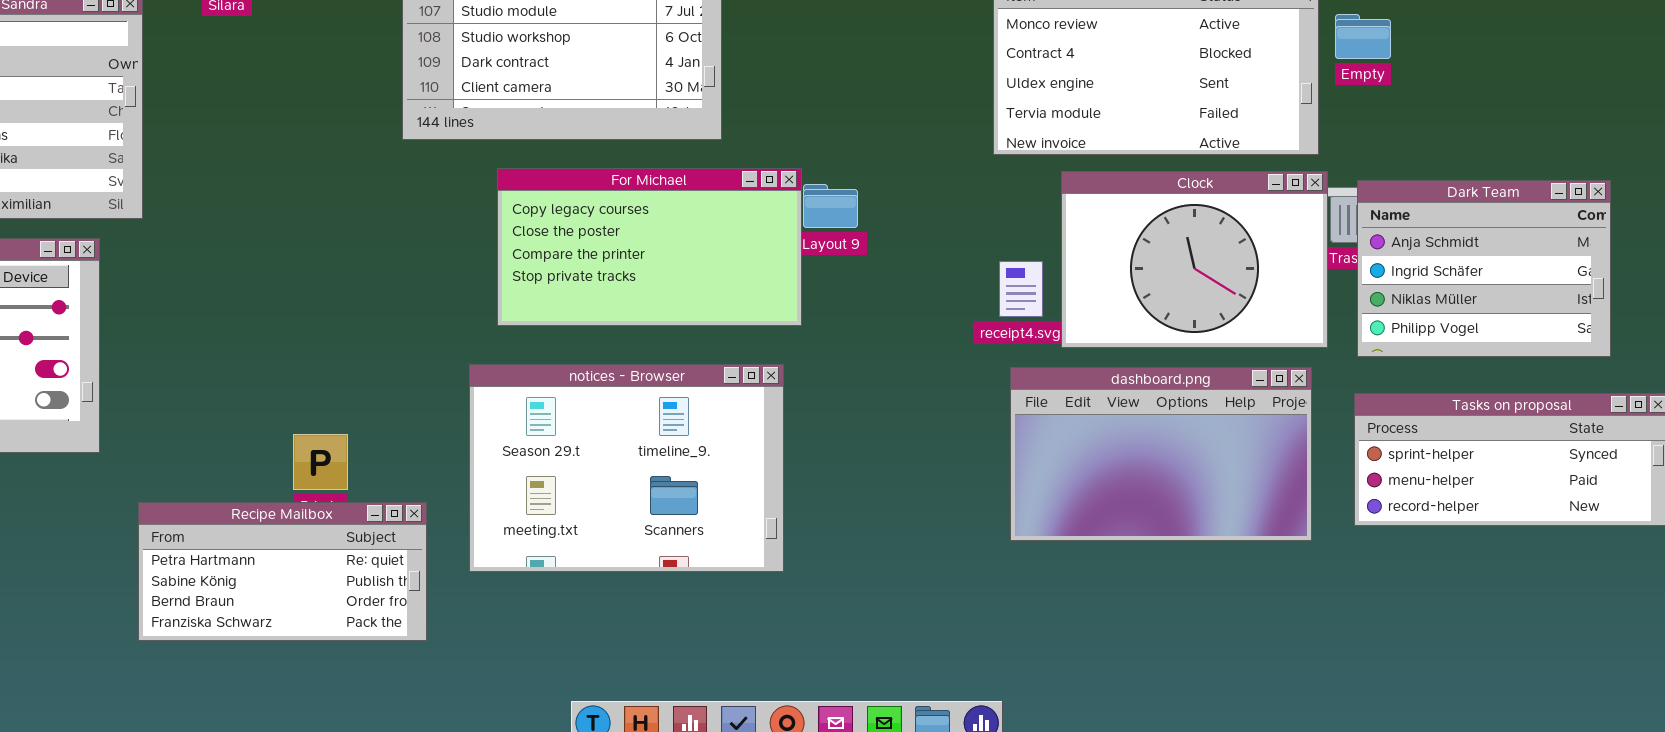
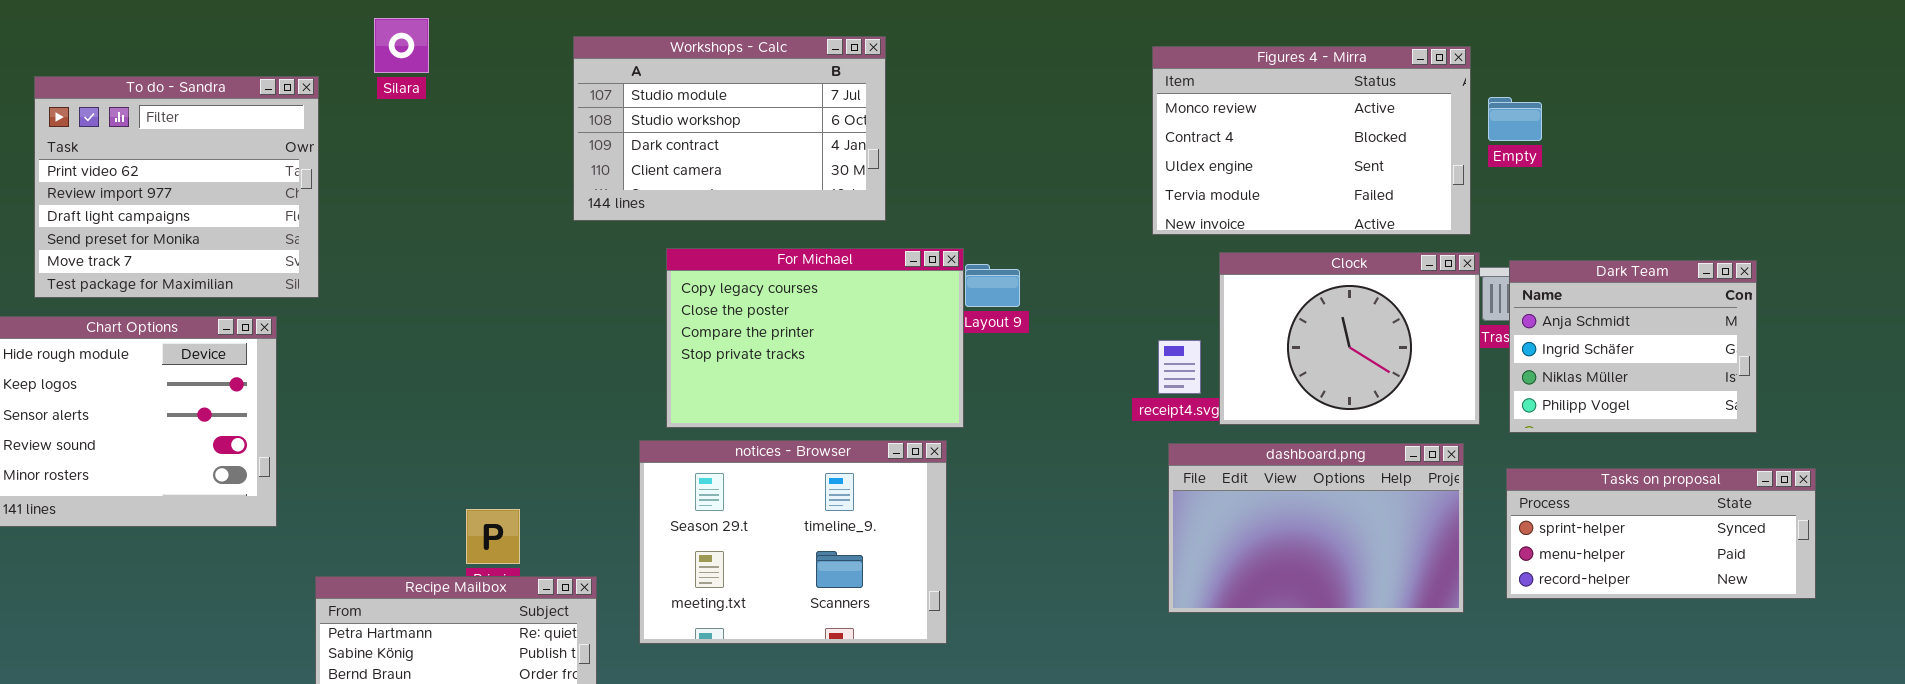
For Michael: [497,168,802,326] -> [666,248,964,428], resized

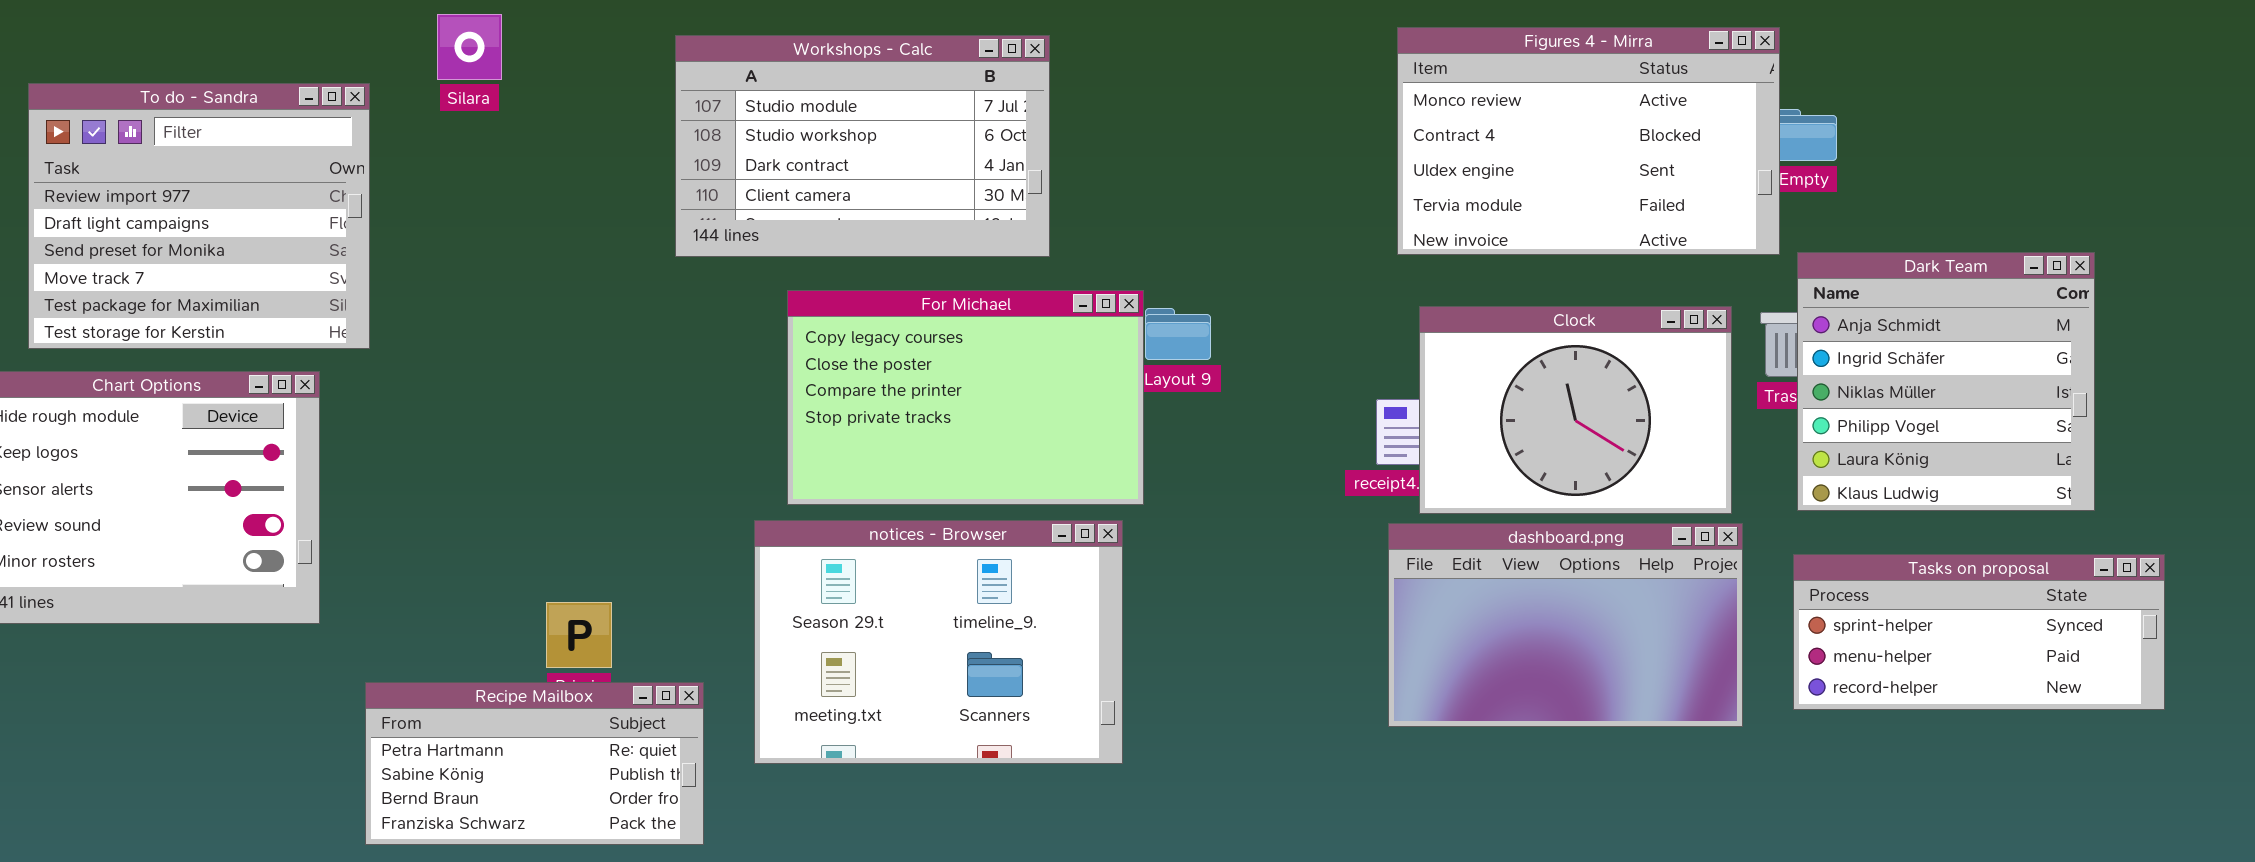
Figures 4 - Mirra: [1152,46,1471,235] -> [1397,27,1780,255], moved
To do - Sandra: [34,76,319,298] -> [28,83,370,349], scrolled down 1 row
Clock: [1219,252,1480,425] -> [1419,306,1732,514], moved
Dark Team: [1509,260,1757,433] -> [1797,252,2095,511], resized

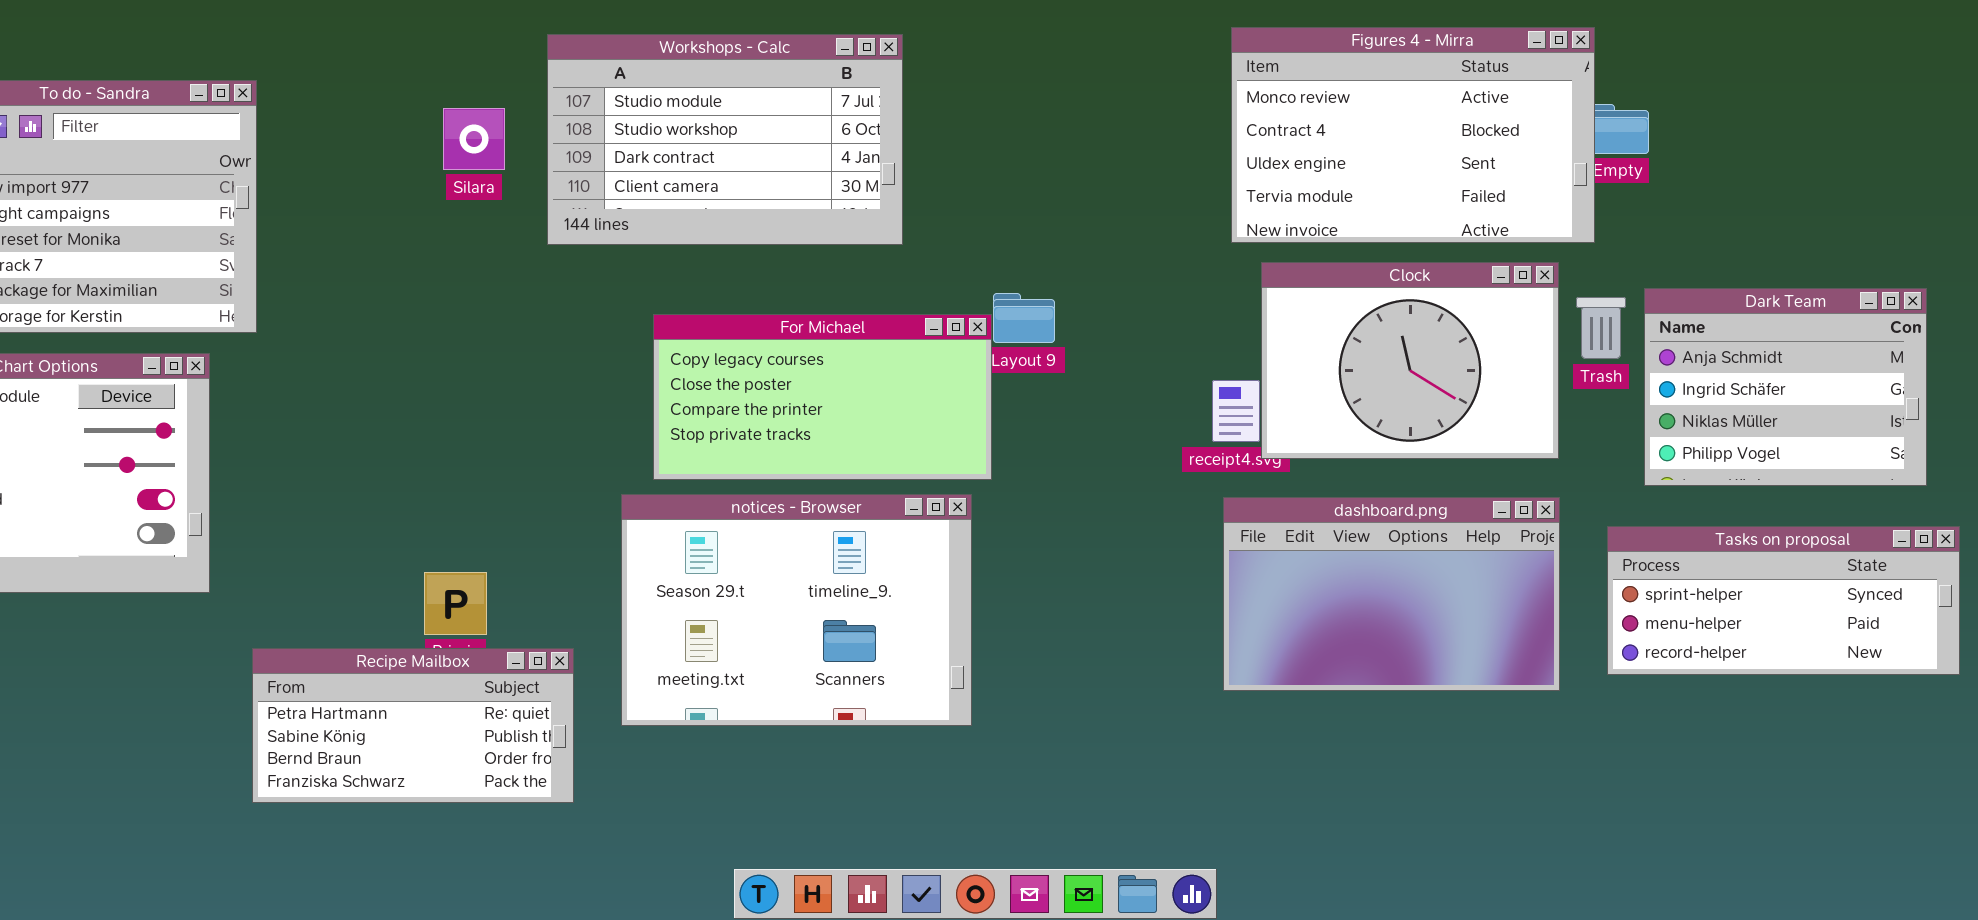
Silara: [437,14,502,80] -> [443,108,505,170], moved
Dark Team: [1797,252,2095,511] -> [1644,288,1927,486], moved, resized
For Michael: [787,290,1144,505] -> [653,314,992,480], resized
Clock: [1419,306,1732,514] -> [1261,262,1559,459], moved

